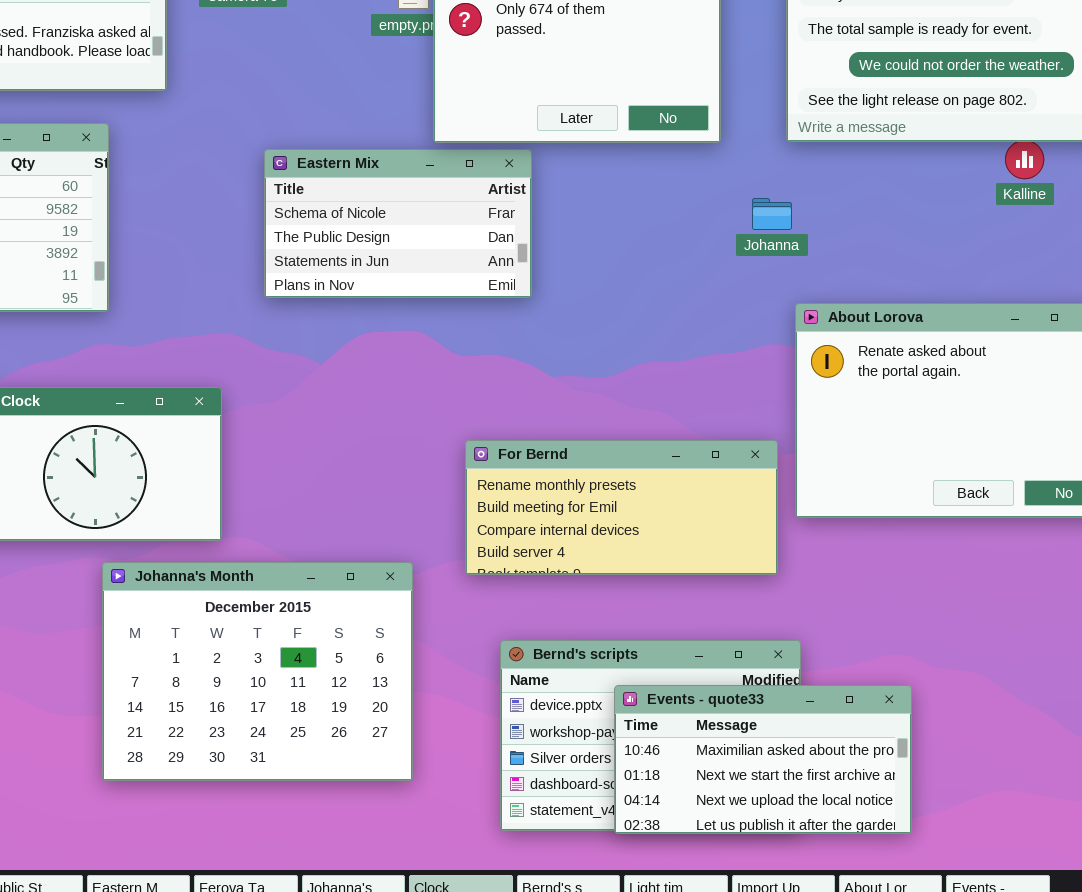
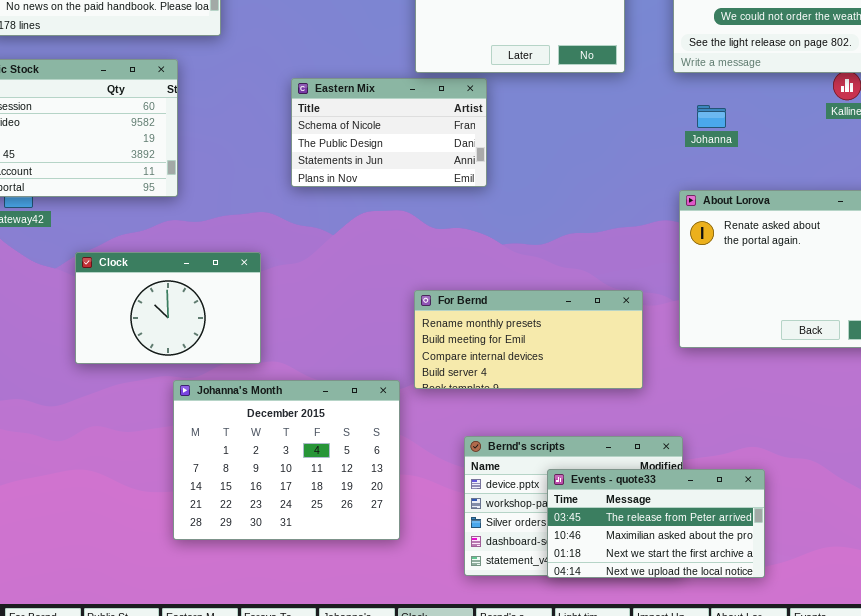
Johanna: [752,198,792,230] -> [697,105,726,128], moved
For Bernd: [465,440,778,575] -> [414,290,643,389], moved
Events - quote33: [614,685,912,834] -> [547,469,765,578], scrolled up 1 row

